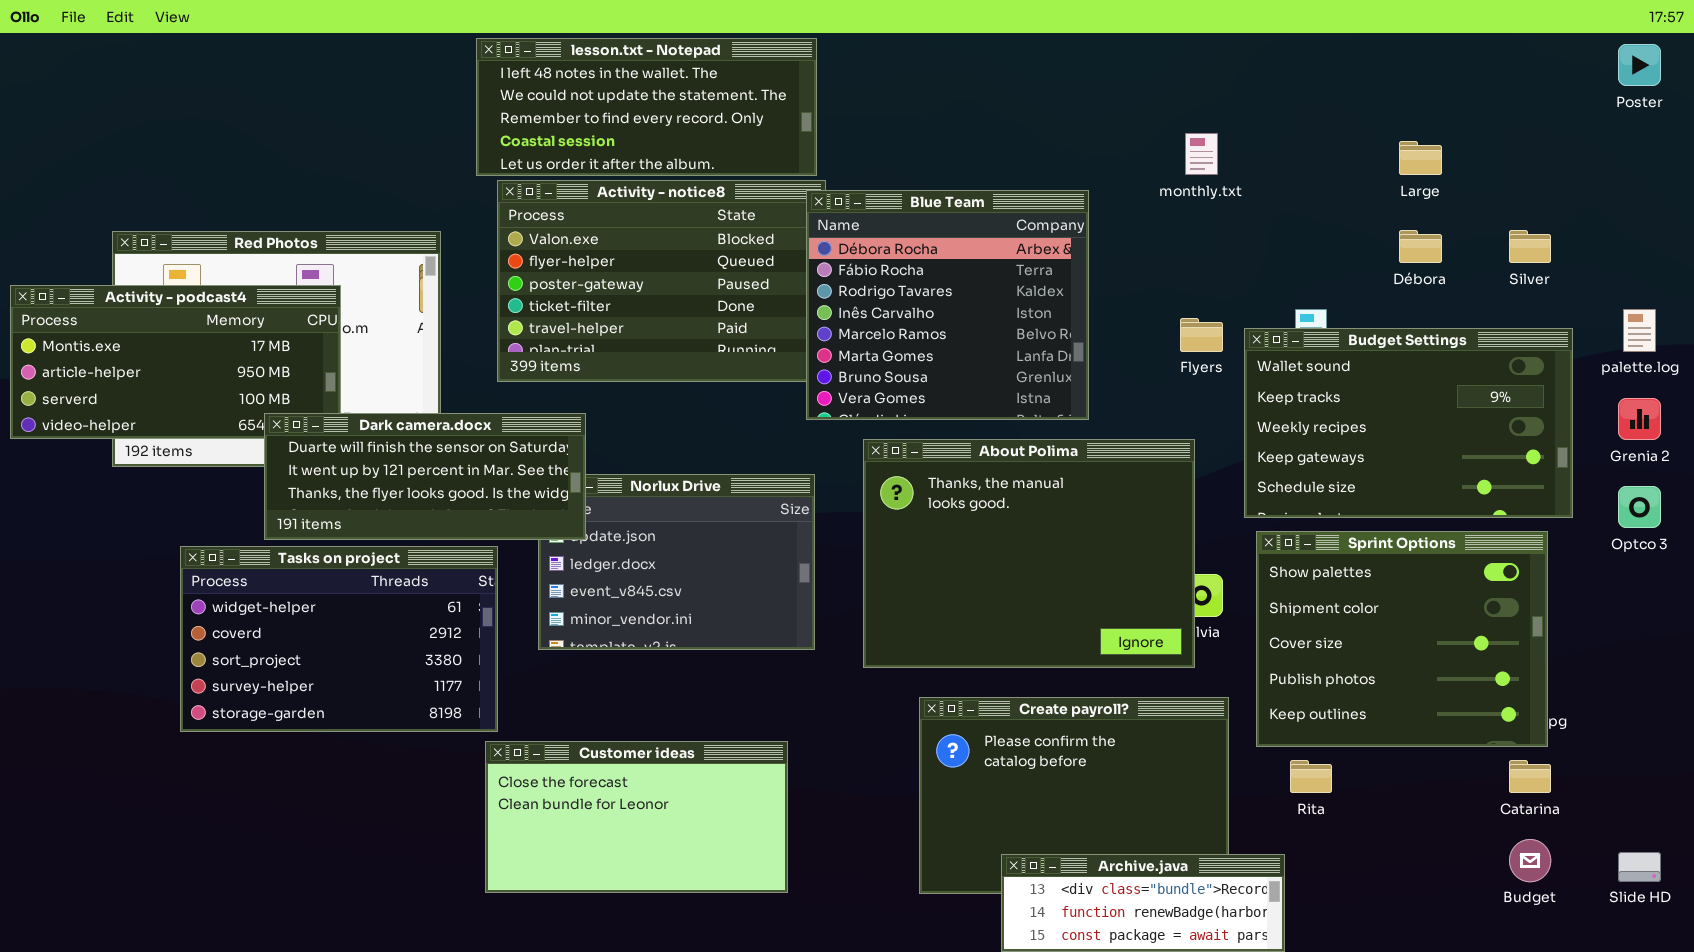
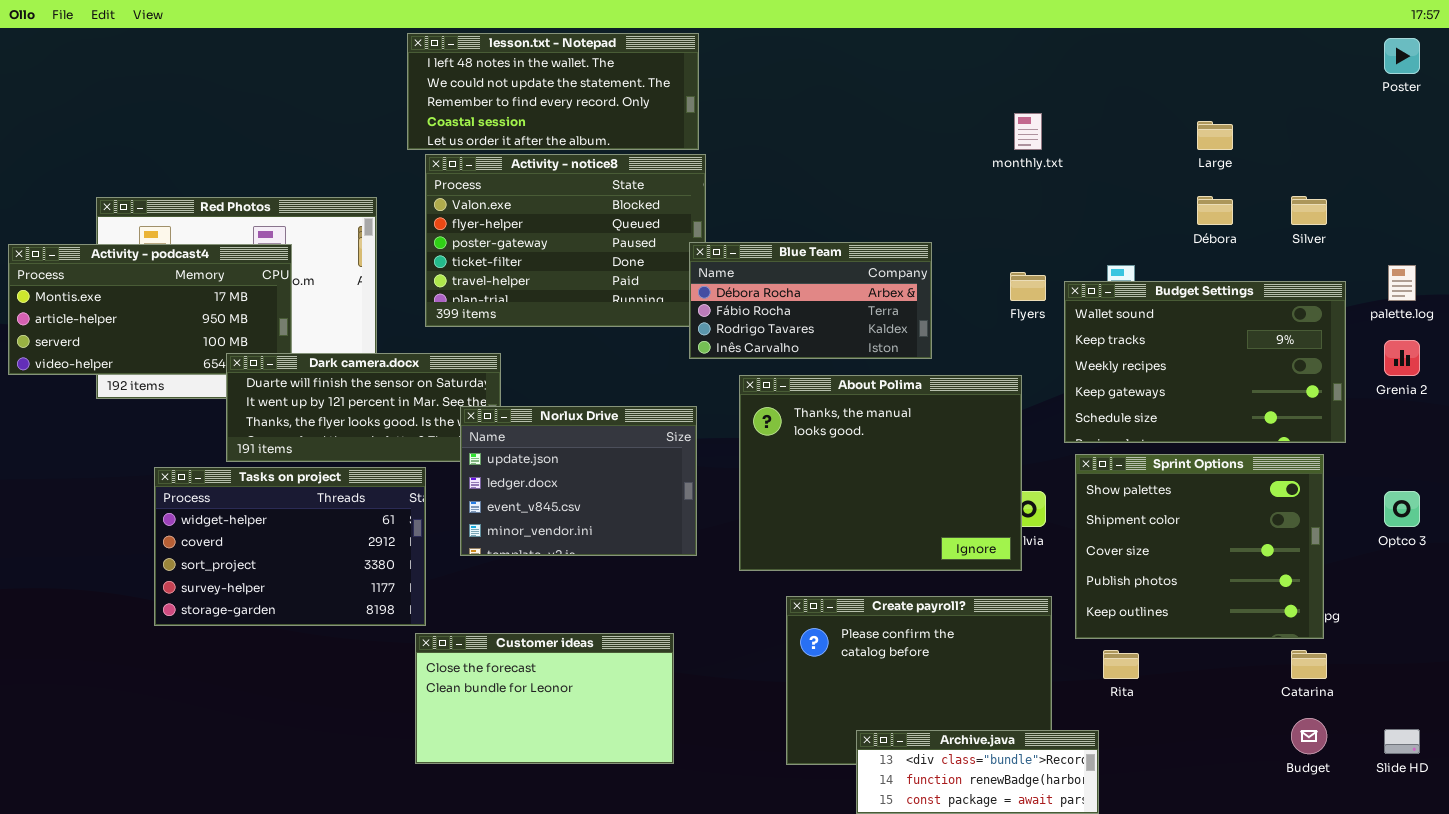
Blue Team: [806,190,1089,420] -> [689,242,932,359], resized
Norlux Drive: [538,474,815,650] -> [460,406,697,556], raised
Optco 3: [1618,486,1661,528] -> [1384,491,1420,527], moved

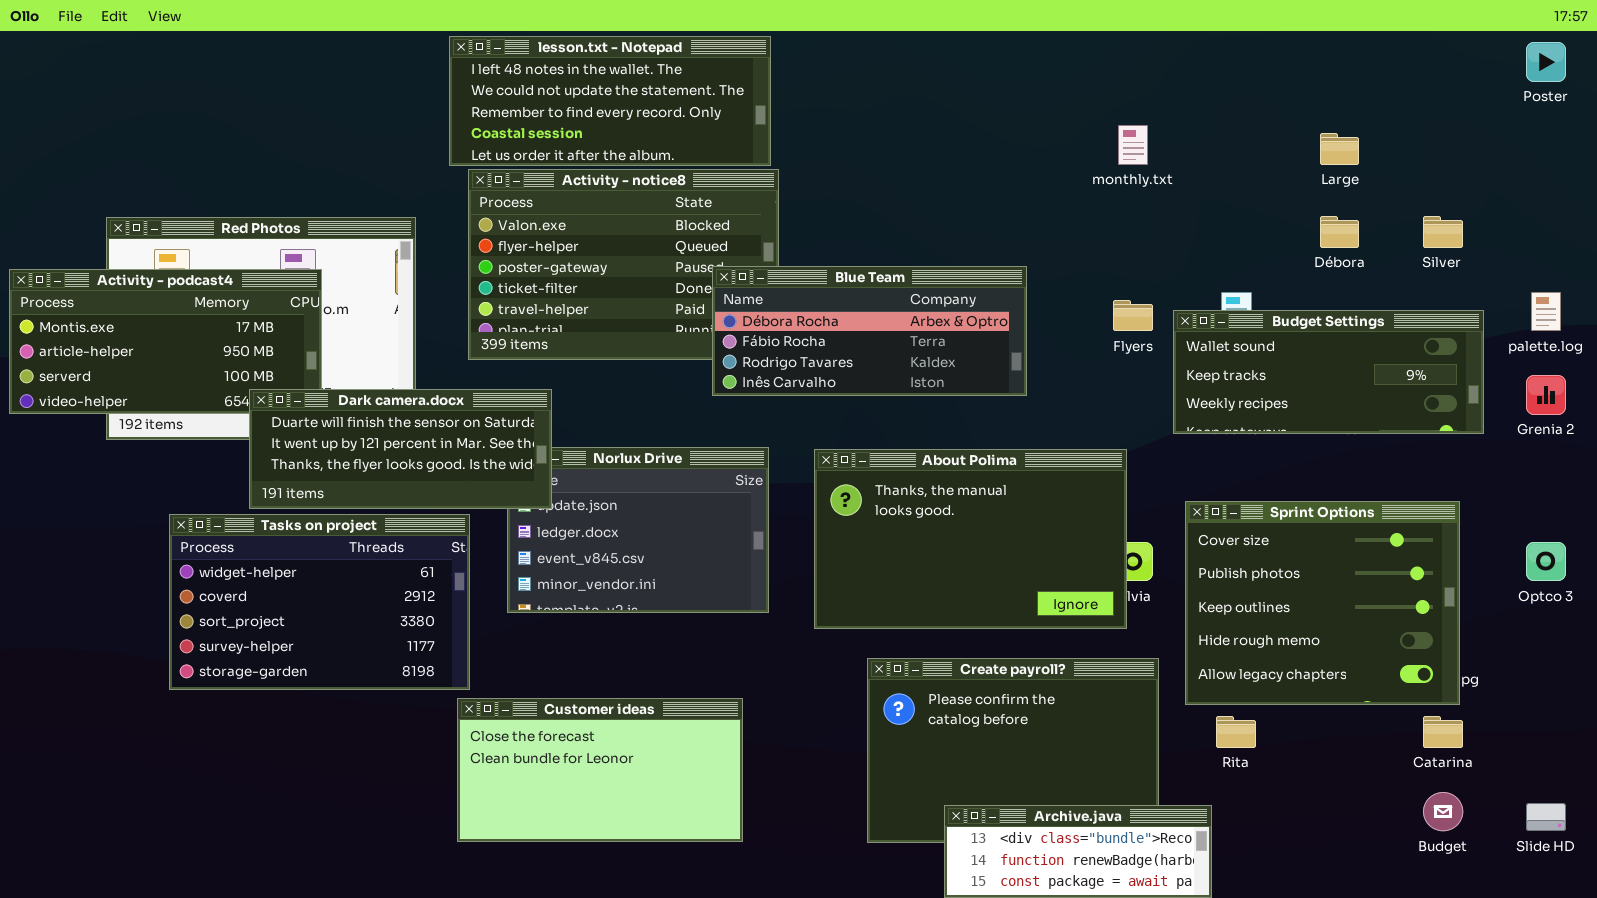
Blue Team: [689,242,932,359] -> [712,266,1027,396], resized
Budget Settings: [1064,281,1346,443] -> [1173,310,1484,434], resized
Dark camera.docx: [226,353,501,462] -> [249,389,552,509], raised
About Polima: [739,375,1022,571] -> [814,449,1127,629], resized
Sprint Options: [1075,454,1324,639] -> [1185,501,1460,705], scrolled down 2 rows

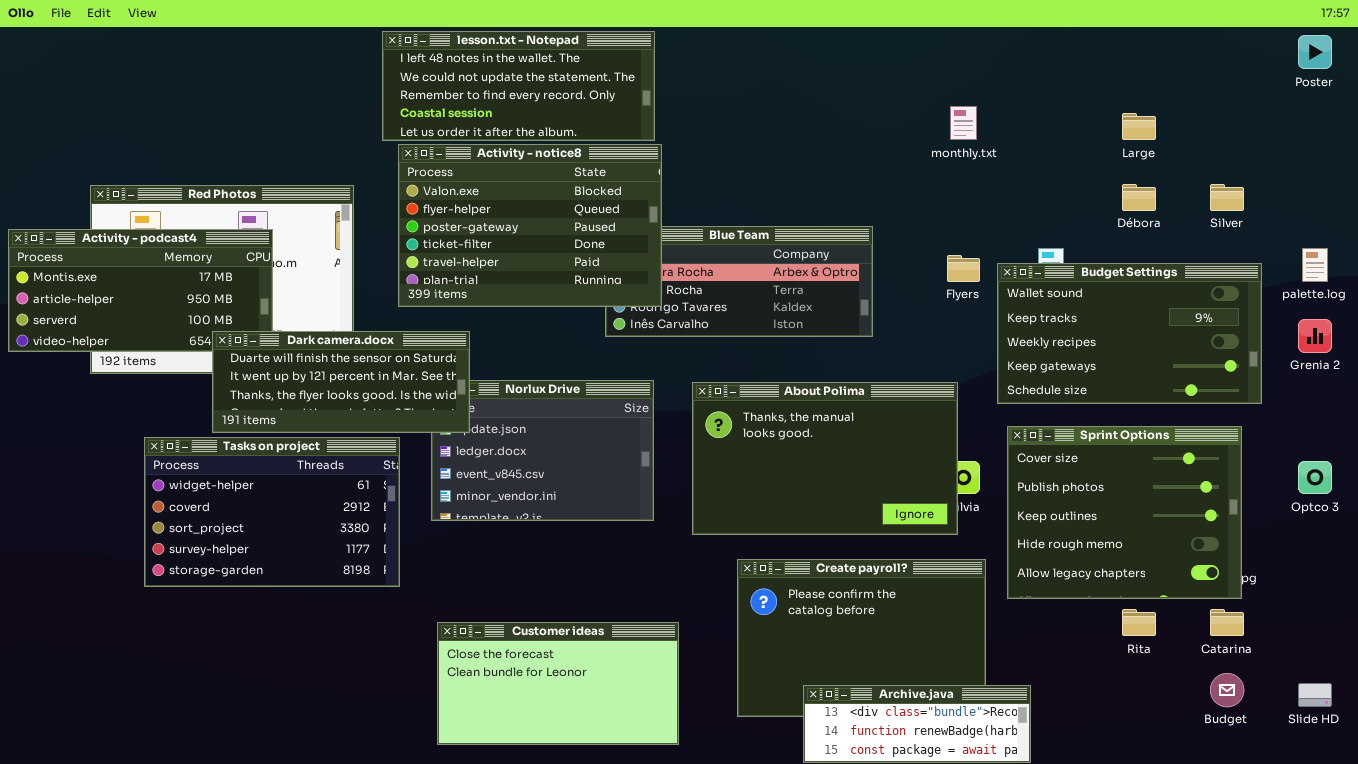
Activity - notice8: [468,169,779,360] -> [398,144,662,307], raised
Budget Settings: [1173,310,1484,434] -> [997,263,1262,404], resized
Customer ideas: [457,698,743,842] -> [437,622,679,745], moved
Rita: [1216,716,1256,748] -> [1122,609,1156,636], moved

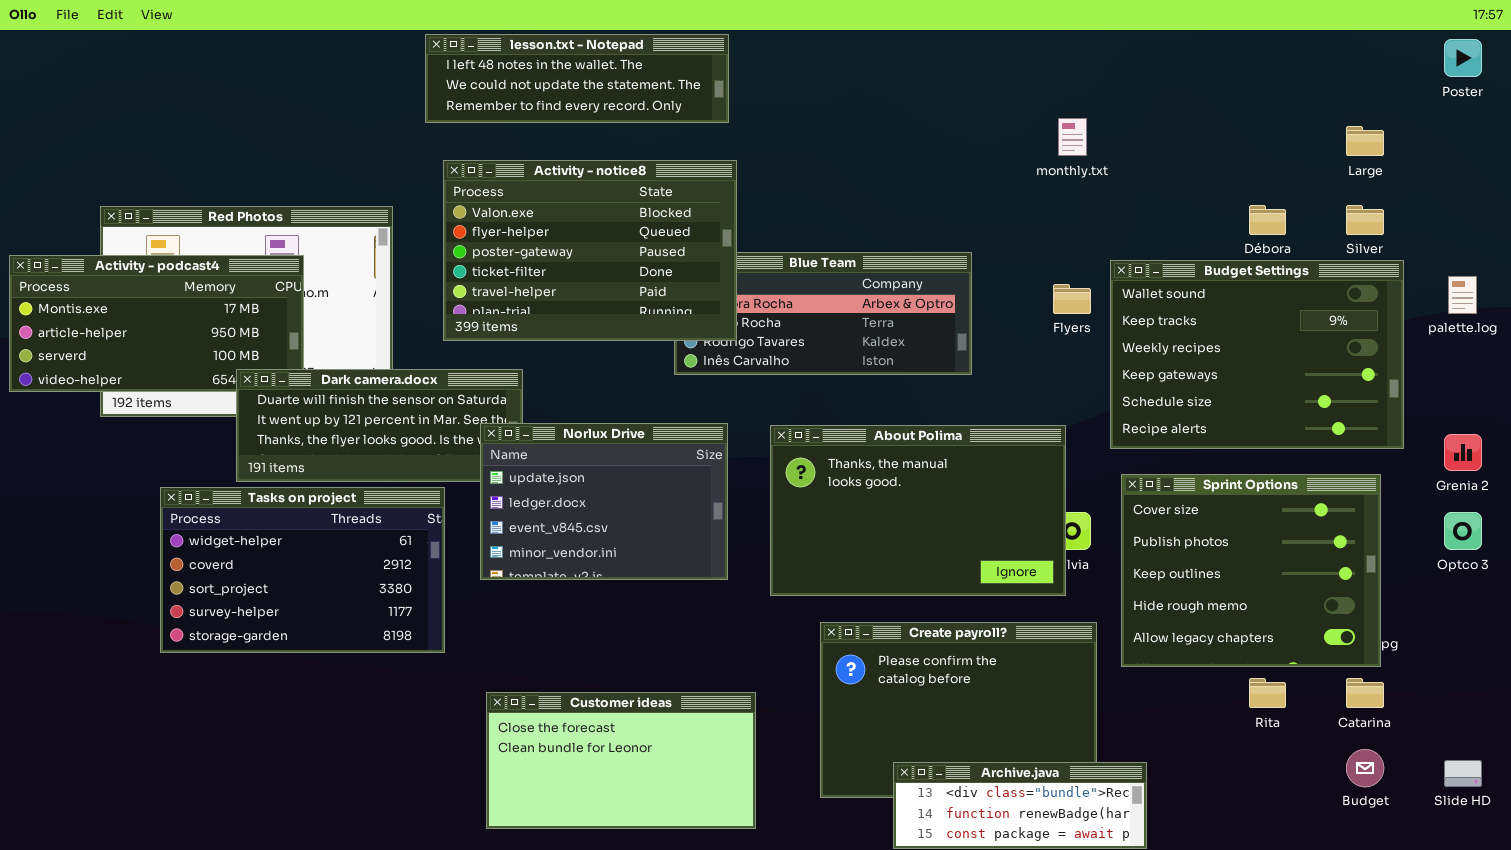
lesson.txt - Notepad: [382,31,655,141] -> [425,34,729,123], resized
Large: [1122,113,1156,140] -> [1346,126,1384,156], moved
Budget Settings: [997,263,1262,404] -> [1110,260,1404,449], resized
Grenia 2: [1298,319,1332,353] -> [1444,434,1482,471], moved
Norlux Drive: [431,380,654,521] -> [480,423,728,580], raised

